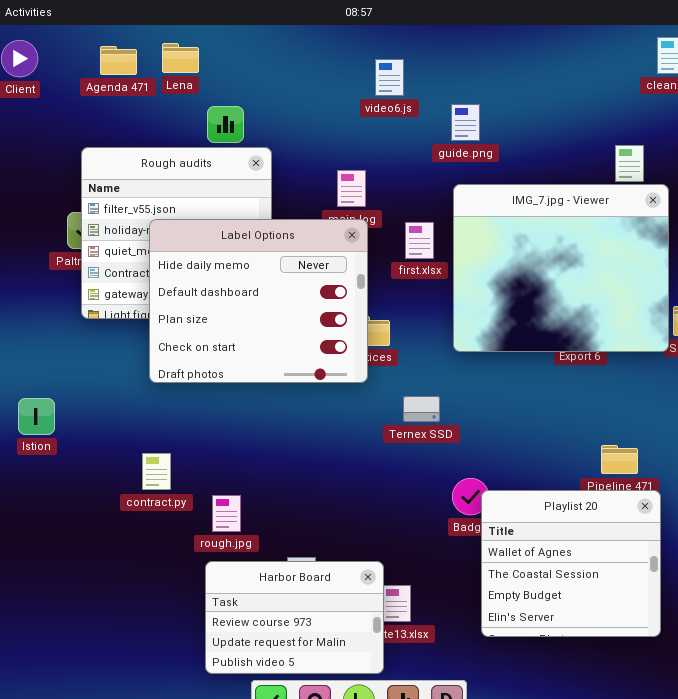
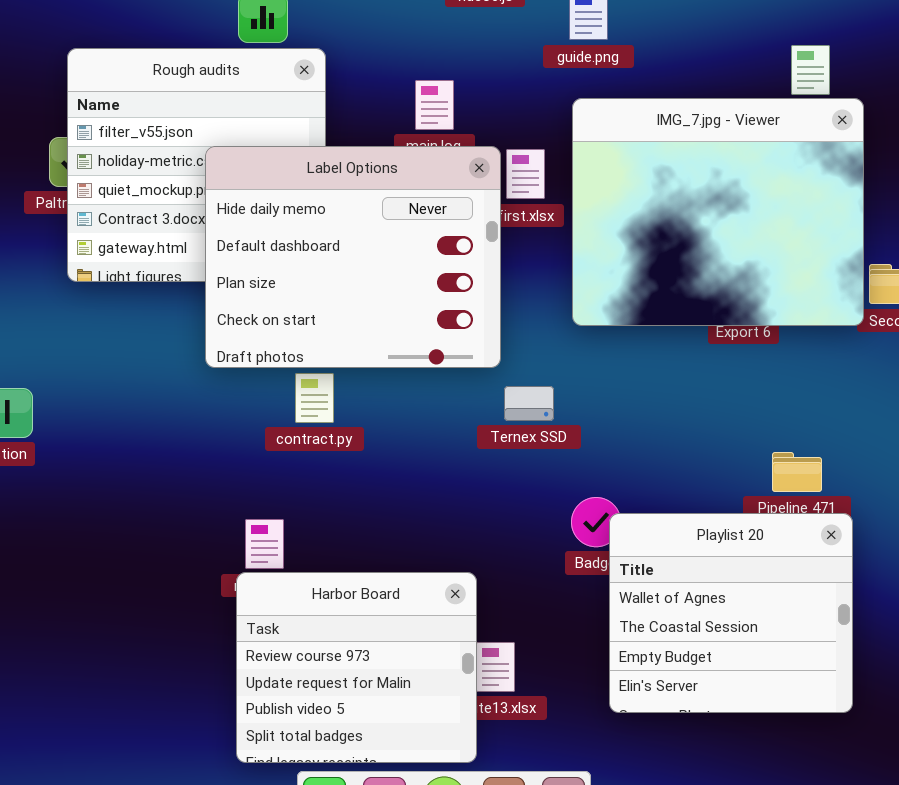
Label Options: [149,219,368,383] -> [205,146,501,368], moved
contract.py: [142,453,171,490] -> [295,373,334,423], moved
Harbor Board: [205,561,384,674] -> [236,572,477,763], resized

